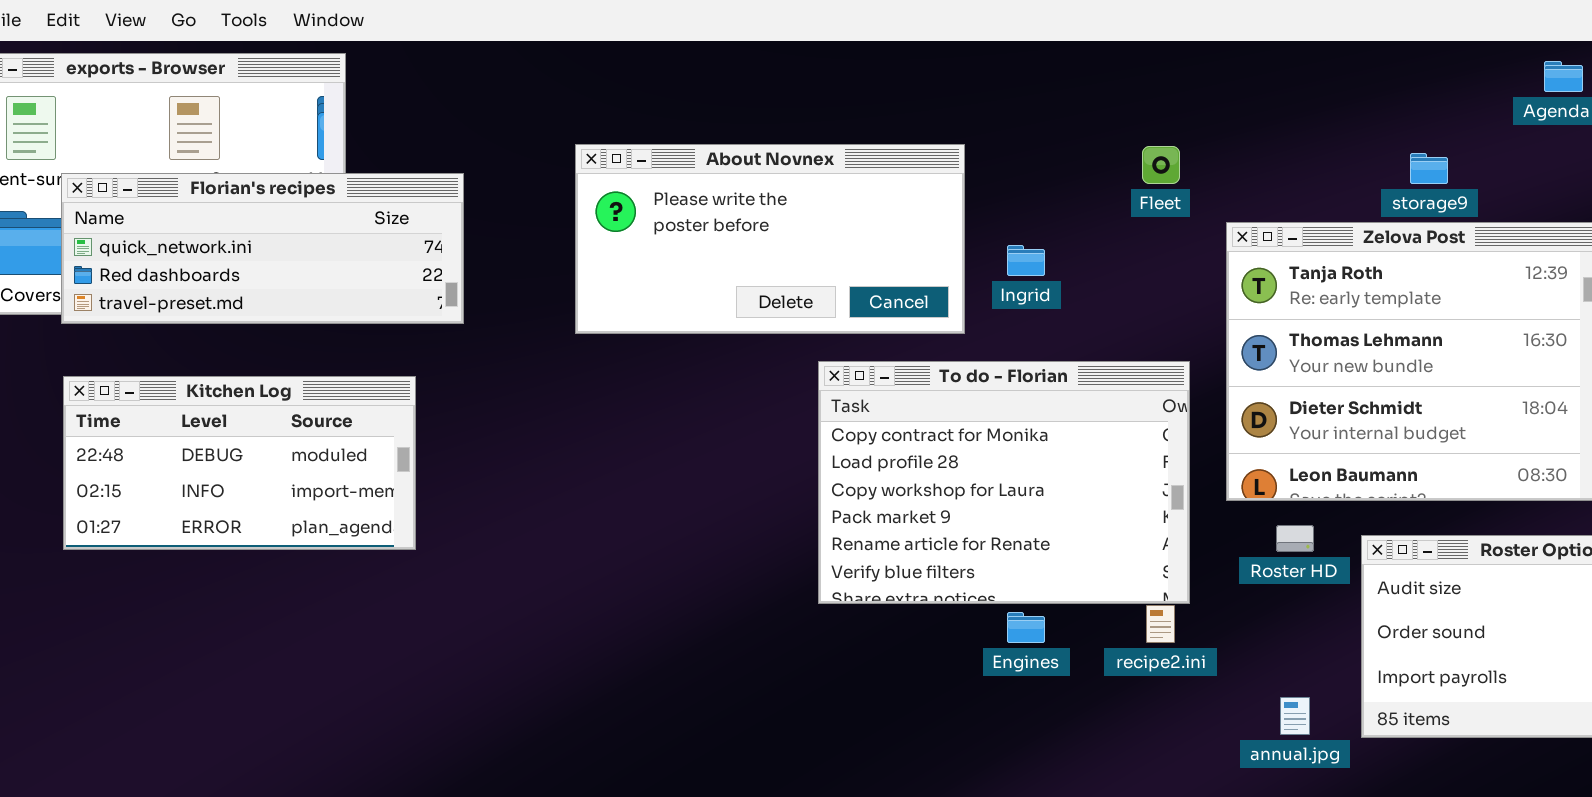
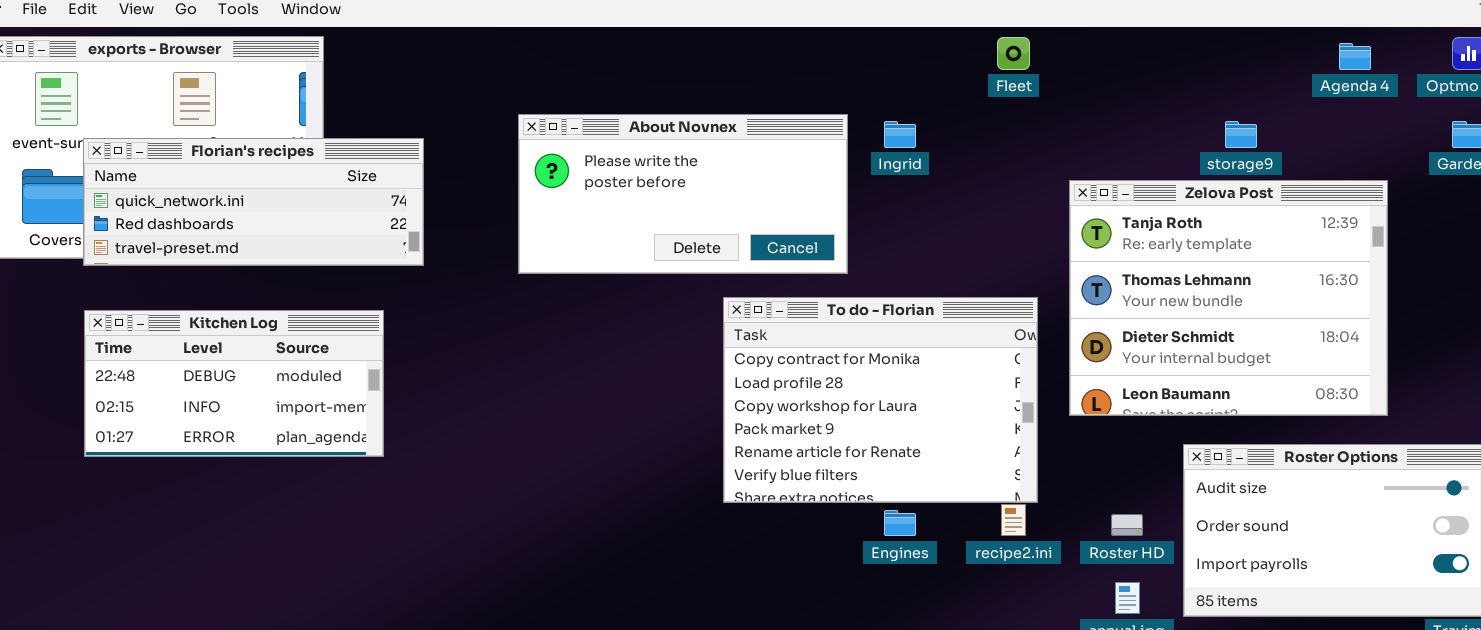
Fleet: [1142,146,1180,184] -> [997,37,1030,70], moved
Ingrid: [1007,245,1045,276] -> [884,121,916,148], moved
Roster HD: [1276,525,1314,552] -> [1111,514,1143,536], moved

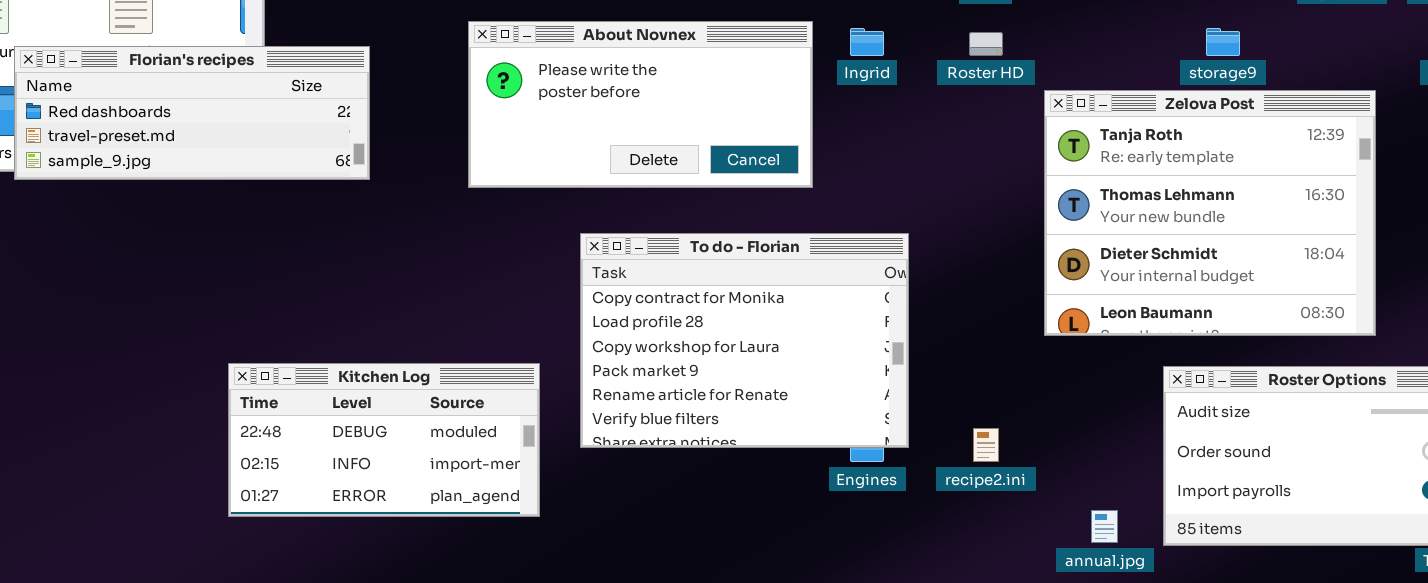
Florian's recipes: [83,138,424,266] -> [14,46,370,180], scrolled down 1 row
To do - Florian: [723,297,1038,503] -> [580,233,909,448], moved
Kitchen Log: [84,310,384,457] -> [228,363,540,517], moved
Roster HD: [1111,514,1143,536] -> [969,32,1003,56], moved

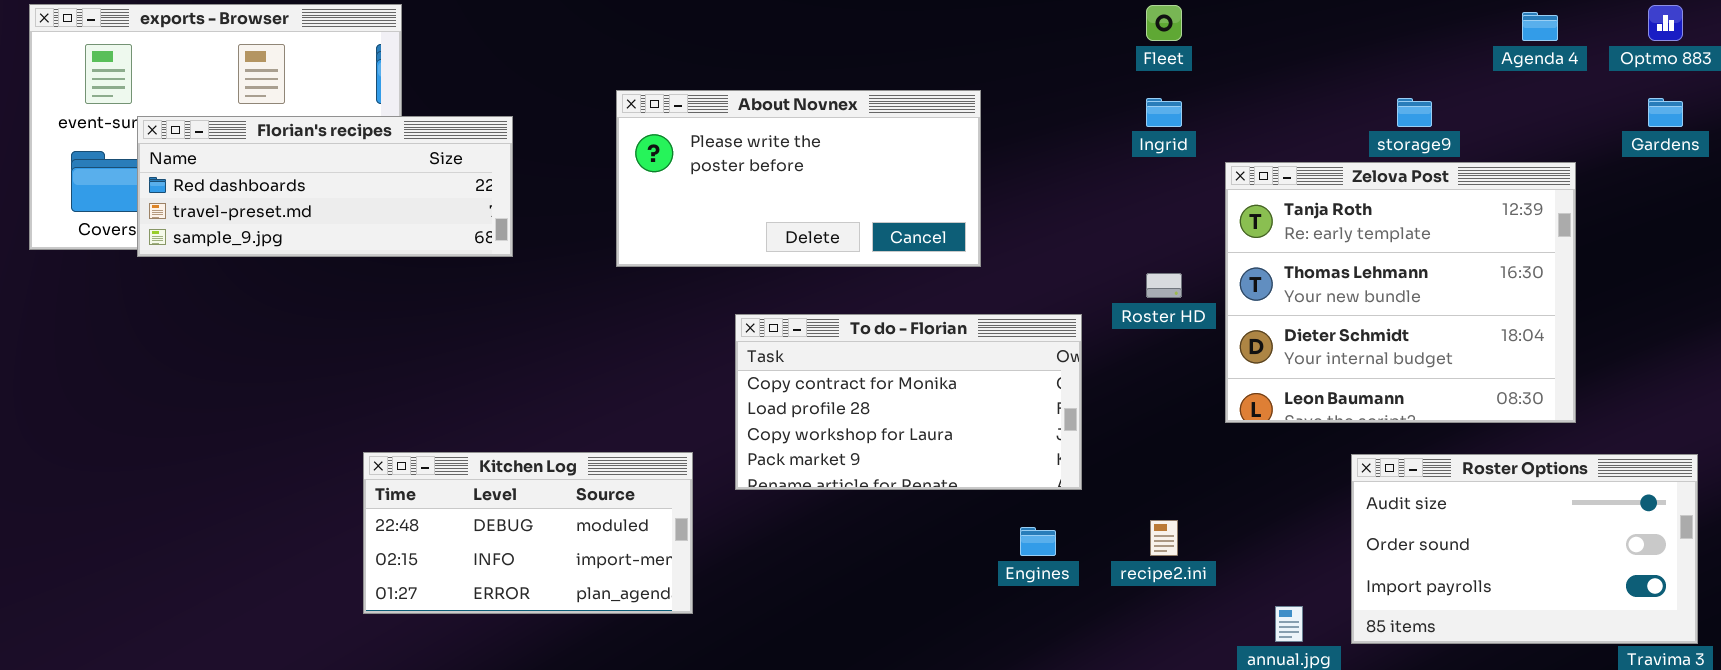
Ingrid: [850,28,884,56] -> [1146,98,1182,127], moved
Roster HD: [969,32,1003,56] -> [1146,273,1182,298], moved
To do - Florian: [580,233,909,448] -> [735,314,1082,490], resized

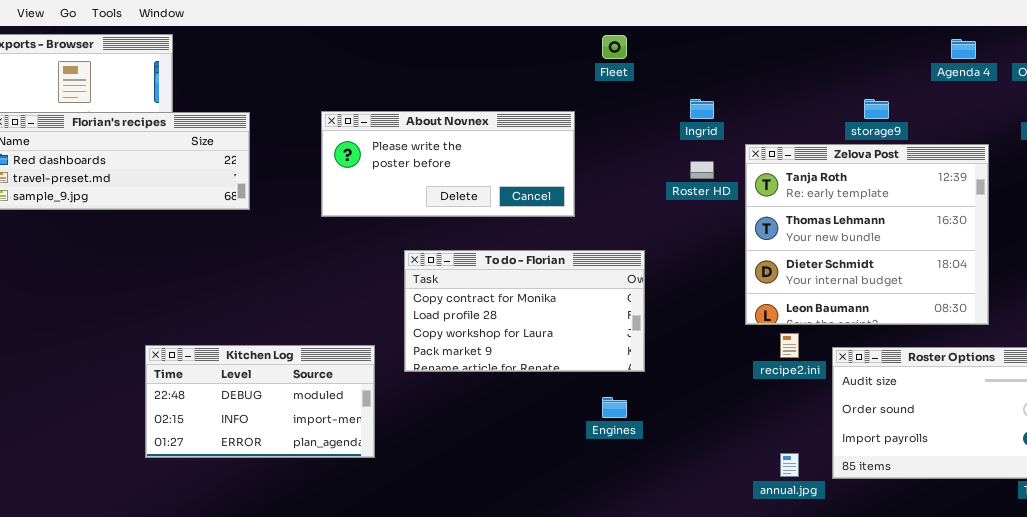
Fleet: [1146,5,1182,41] -> [602,35,627,59], moved
About Novnex: [616,90,981,267] -> [321,111,575,217], resized
Roster HD: [1146,273,1182,298] -> [690,161,714,179], moved
recipe2.ini: [1150,520,1178,556] -> [780,333,799,358], moved

